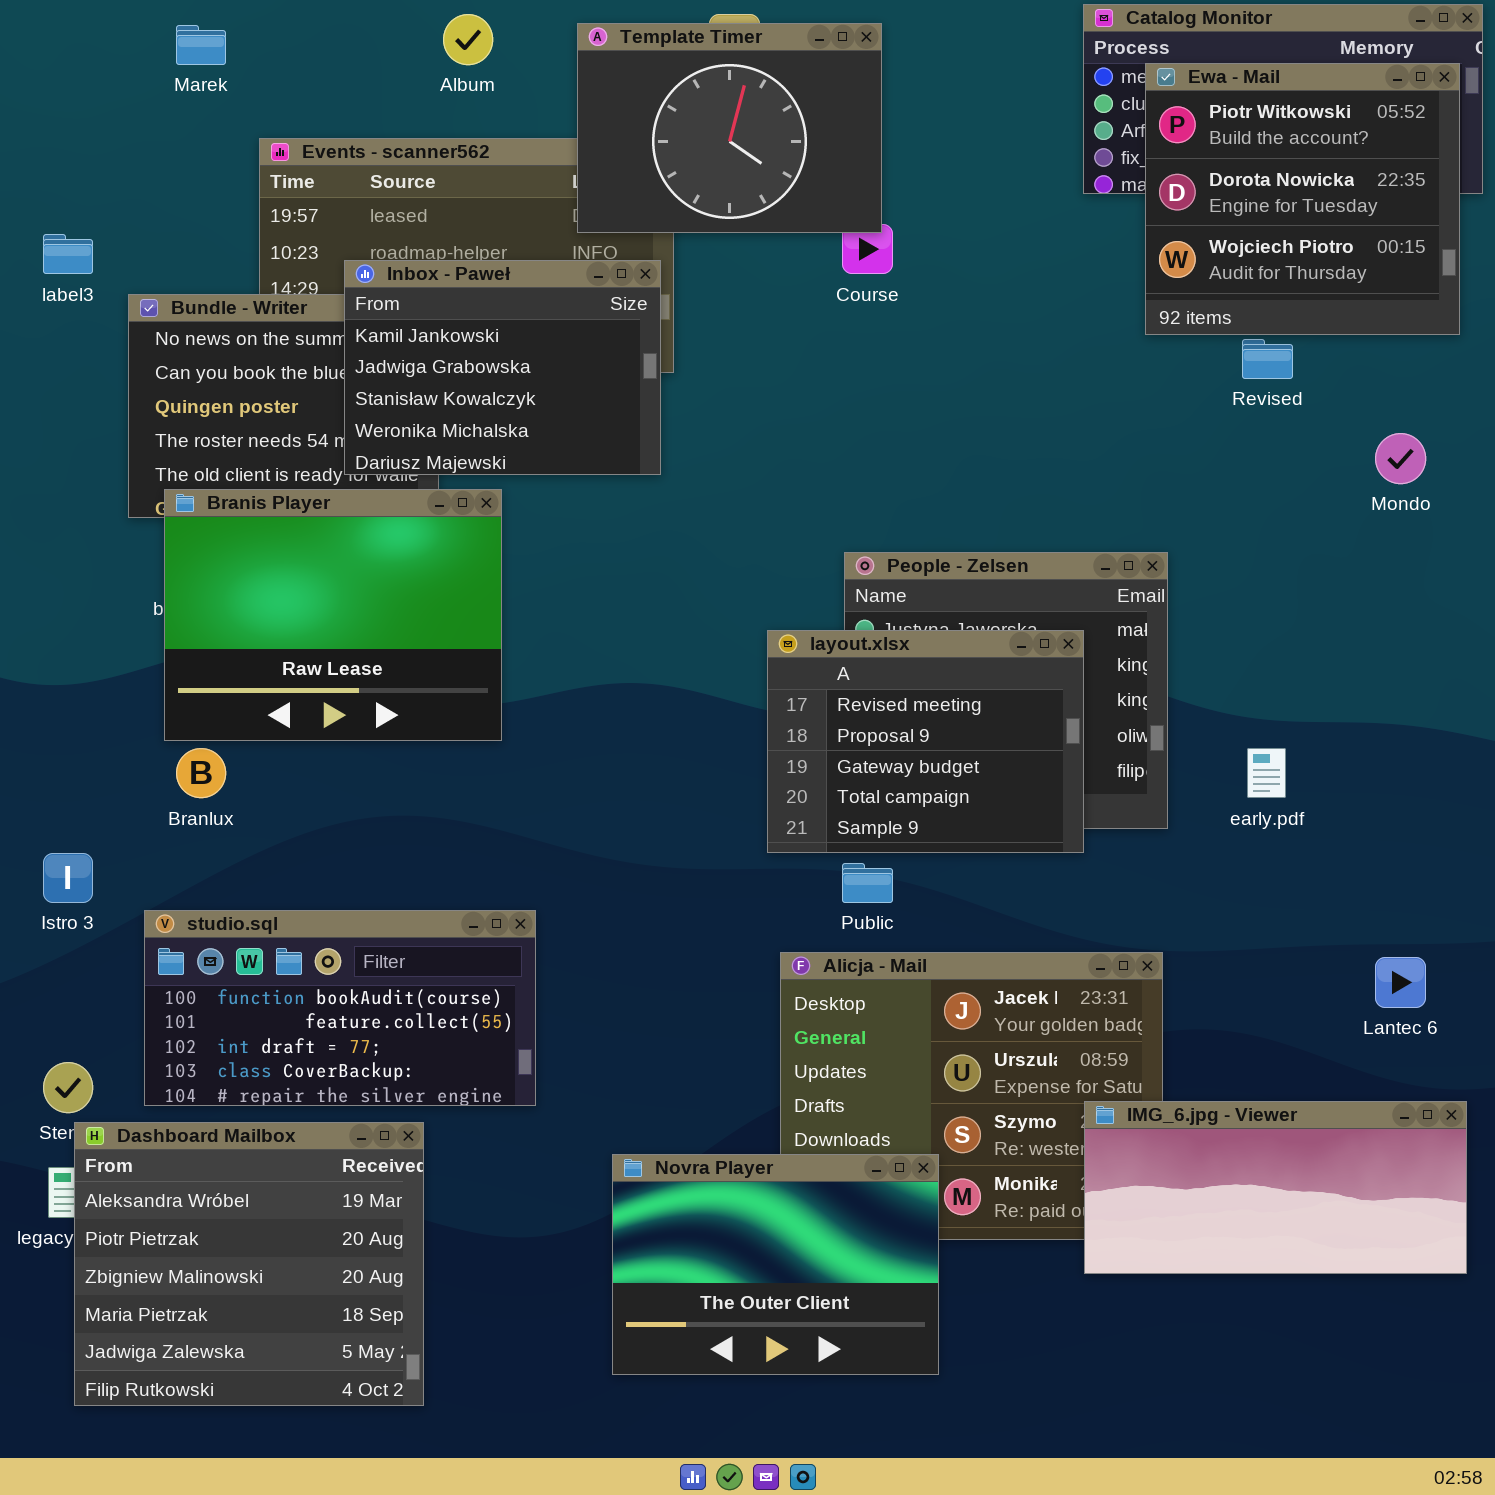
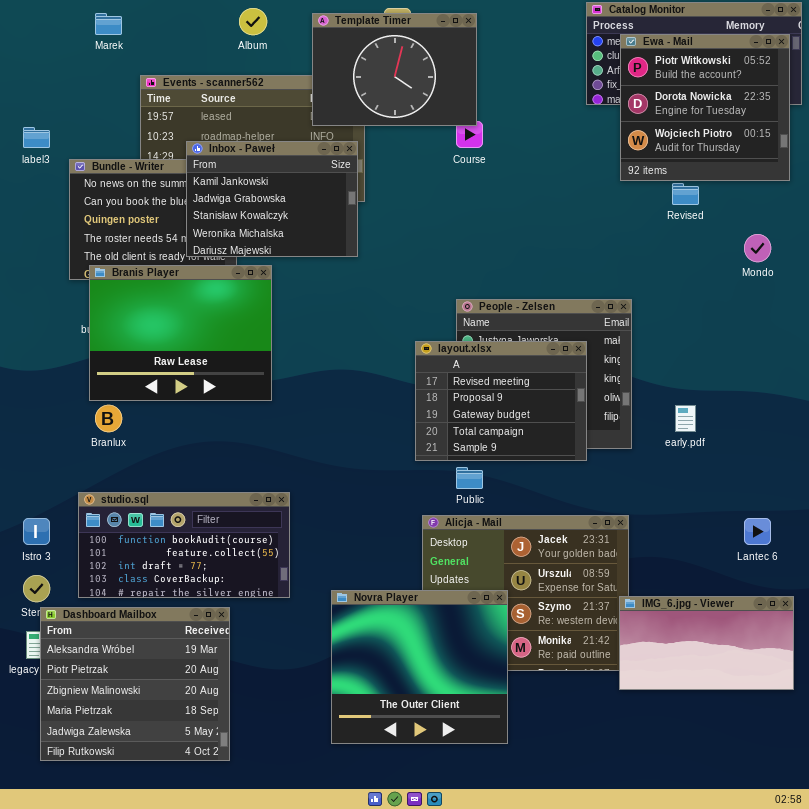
Istro 3: [43,853,93,903] -> [23,518,50,545], moved
IMG_6.jpg - Viewer: [1084,1101,1467,1274] -> [619,596,794,690], resized
Novra Player: [612,1154,939,1375] -> [331,590,508,744], resized

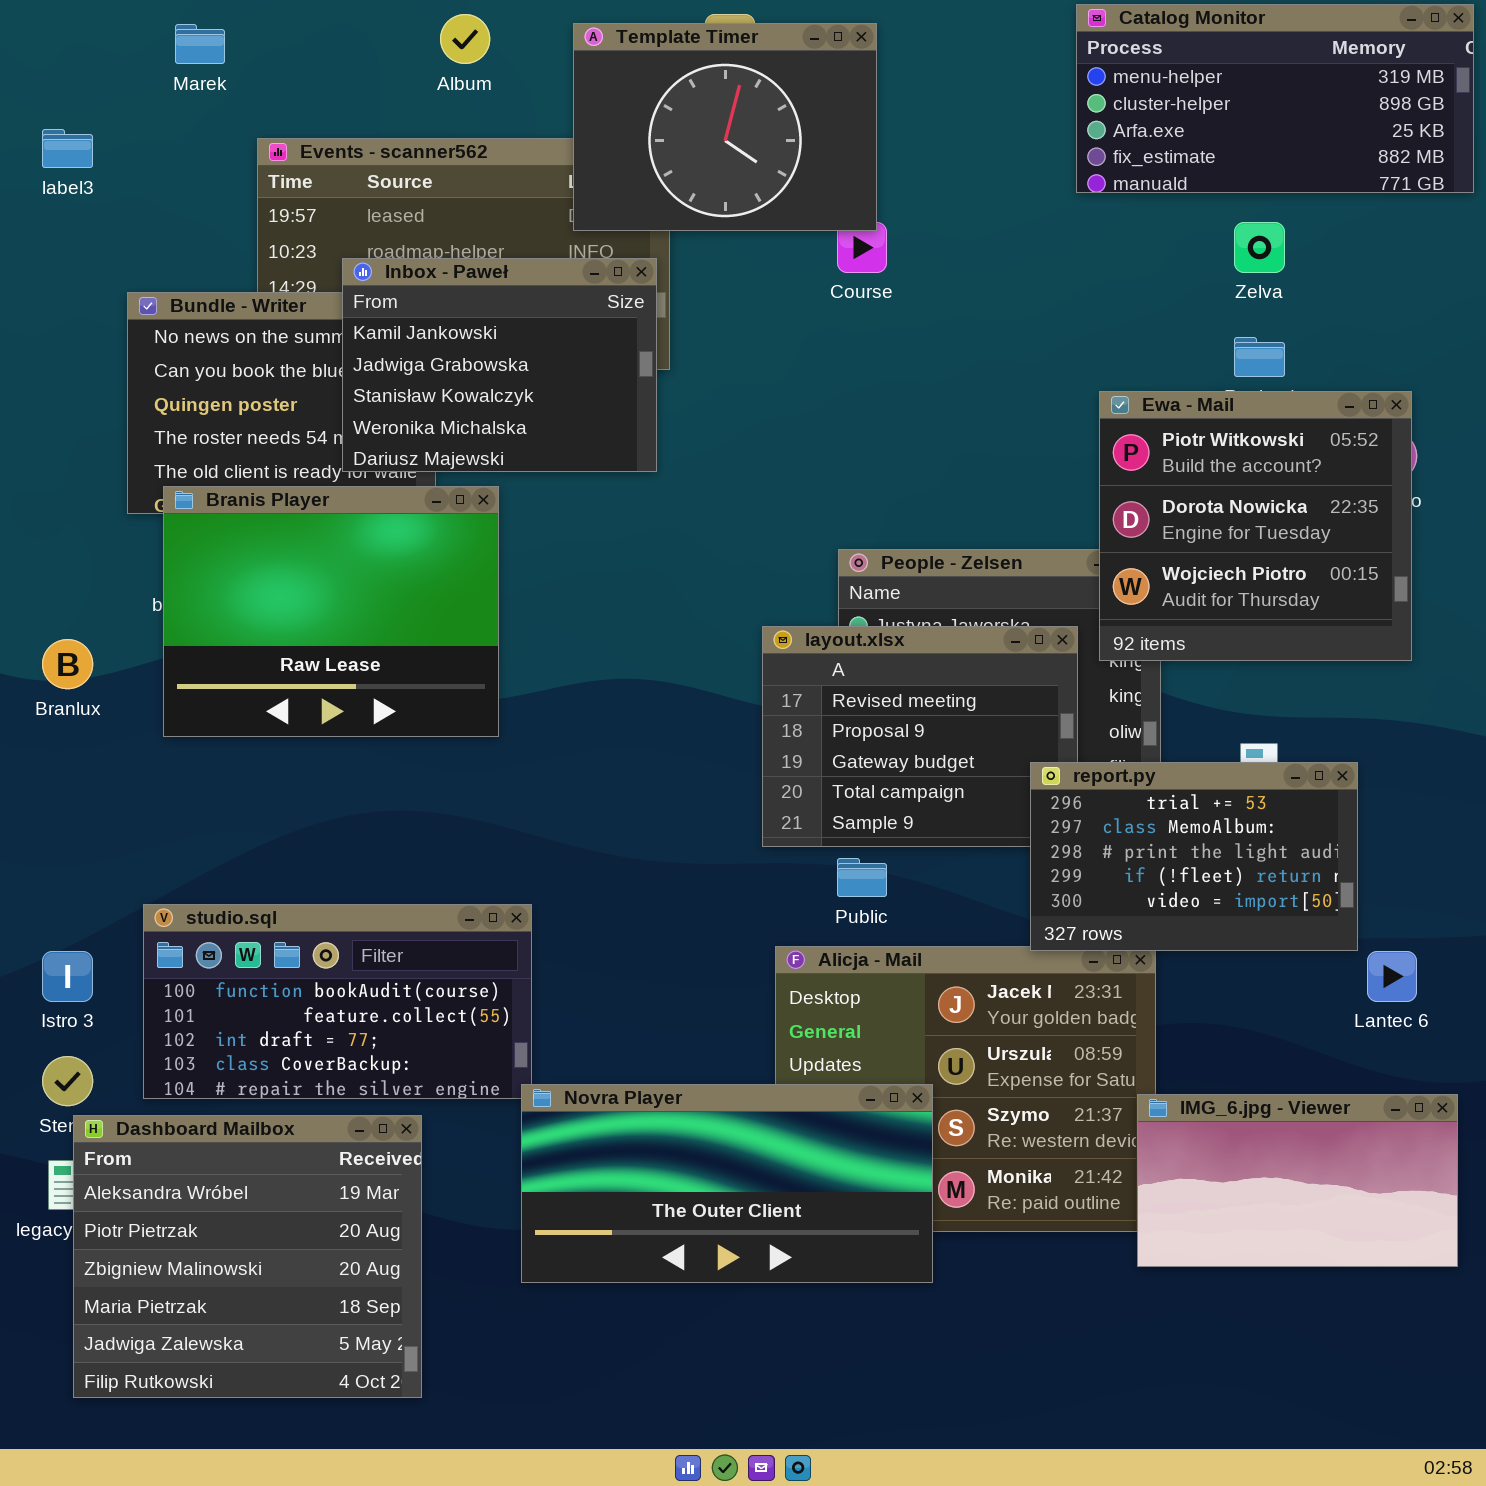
Ewa - Mail: [620,34,790,181] -> [1099,391,1412,661], moved
label3: [23,127,50,148] -> [42,129,93,168], moved
Branlux: [95,405,122,432] -> [42,639,93,689], moved
report.py: none -> [1030,762,1358,951], opened
Novra Player: [331,590,508,744] -> [521,1084,933,1283], resized

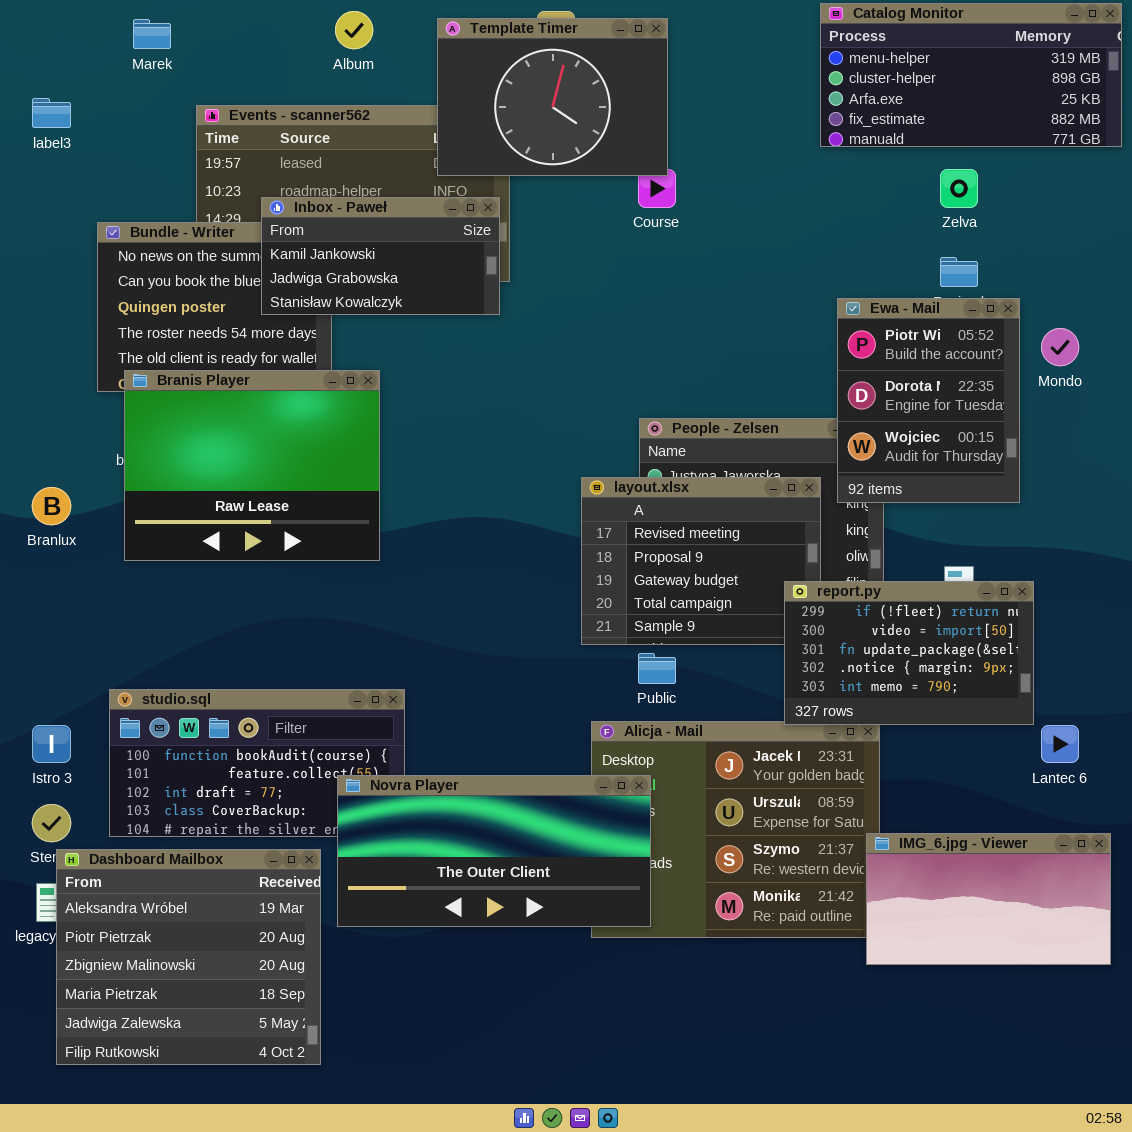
Inbox - Paweł: [342,258,657,472] -> [261,197,500,315], resized
Ewa - Mail: [1099,391,1412,661] -> [837,298,1020,503], resized
report.py: [1030,762,1358,951] -> [784,581,1034,725], scrolled down 3 rows
Novra Player: [521,1084,933,1283] -> [337,775,651,927], moved

